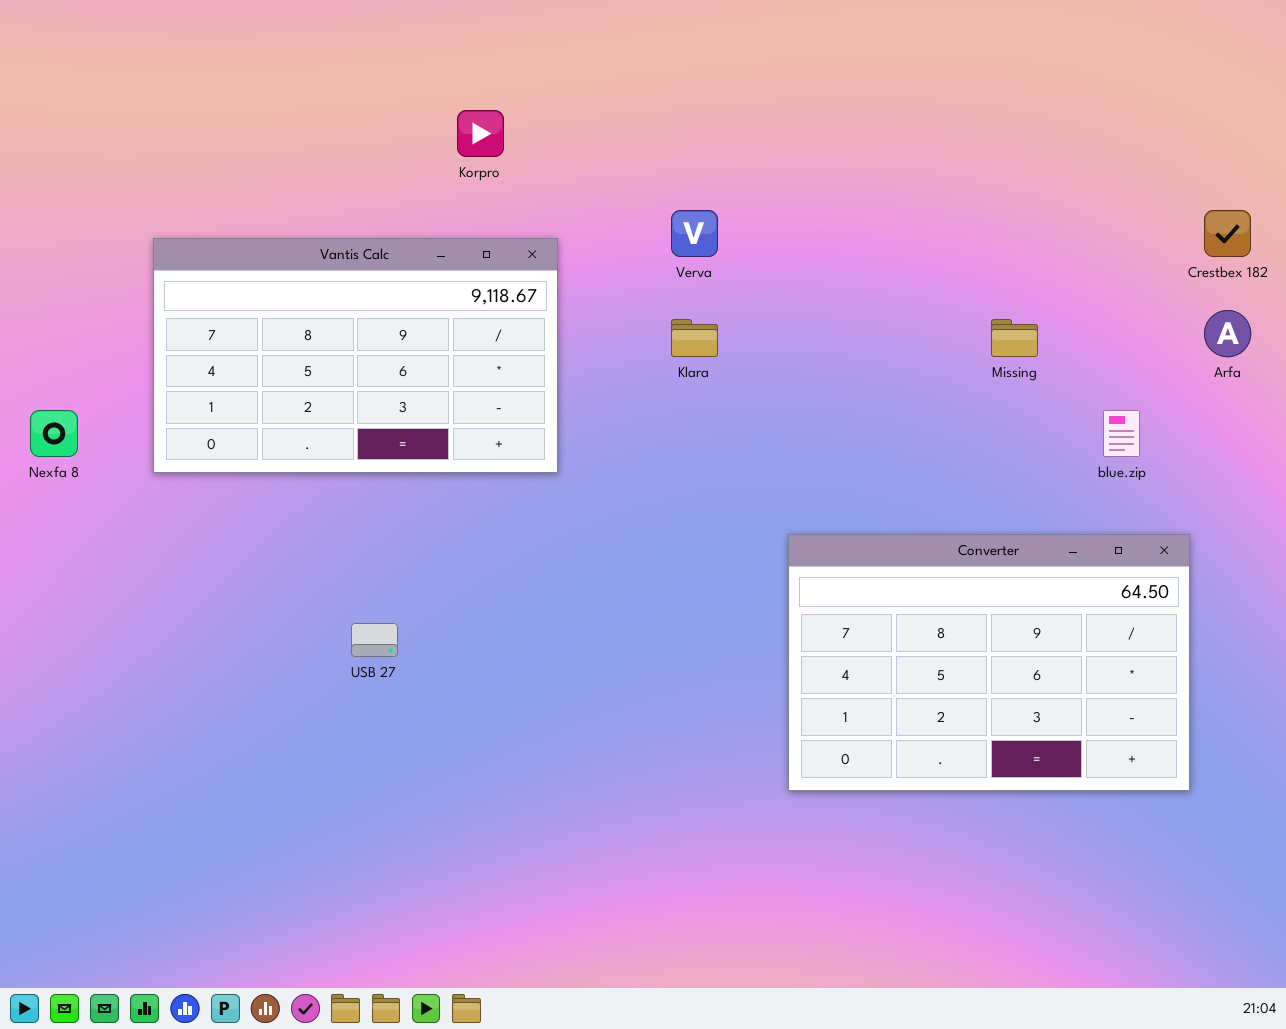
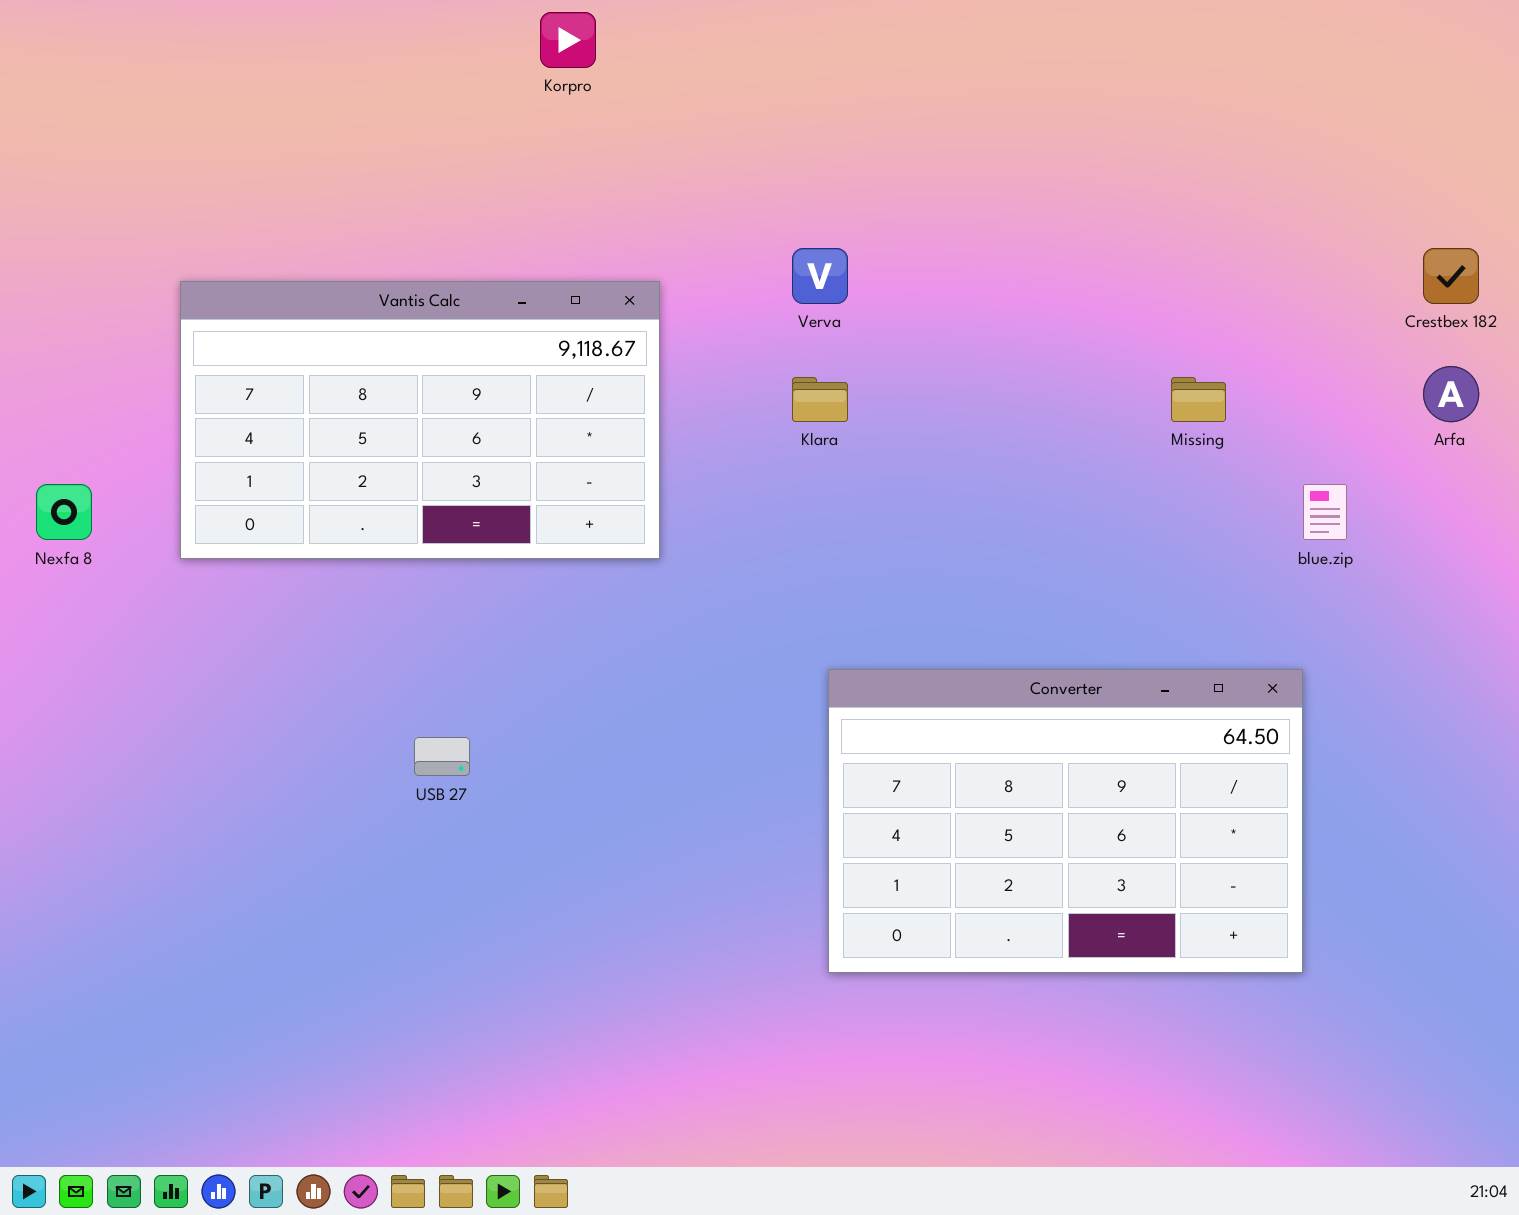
Korpro: [457,110,504,157] -> [540,12,596,68], moved
Converter: [788,534,1190,791] -> [828,669,1303,973], moved

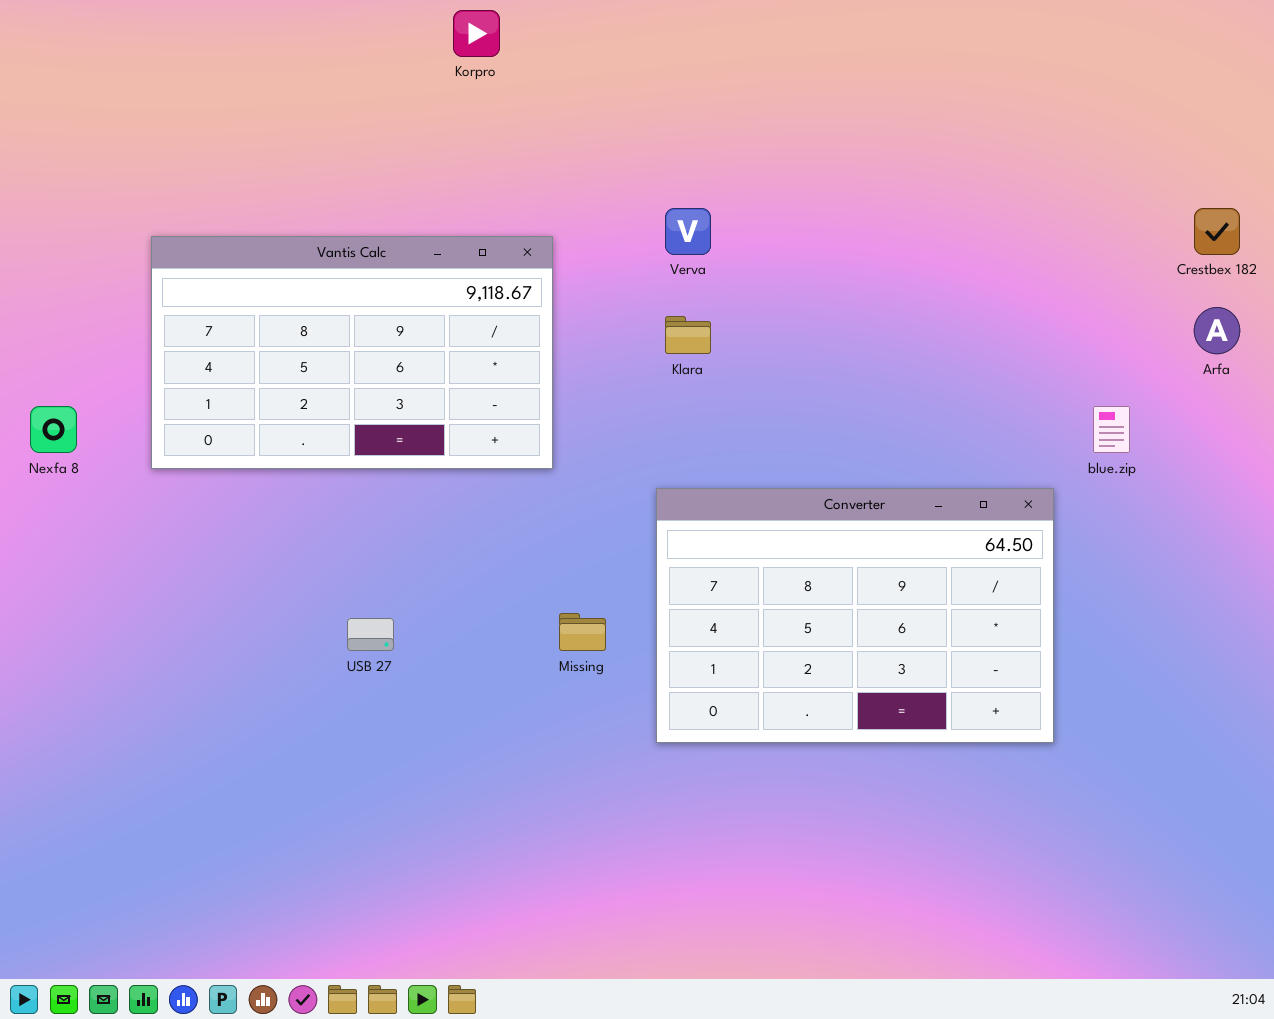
Missing: [1171,377,1226,422] -> [559,613,606,651], moved
Converter: [828,669,1303,973] -> [656,488,1054,743], moved

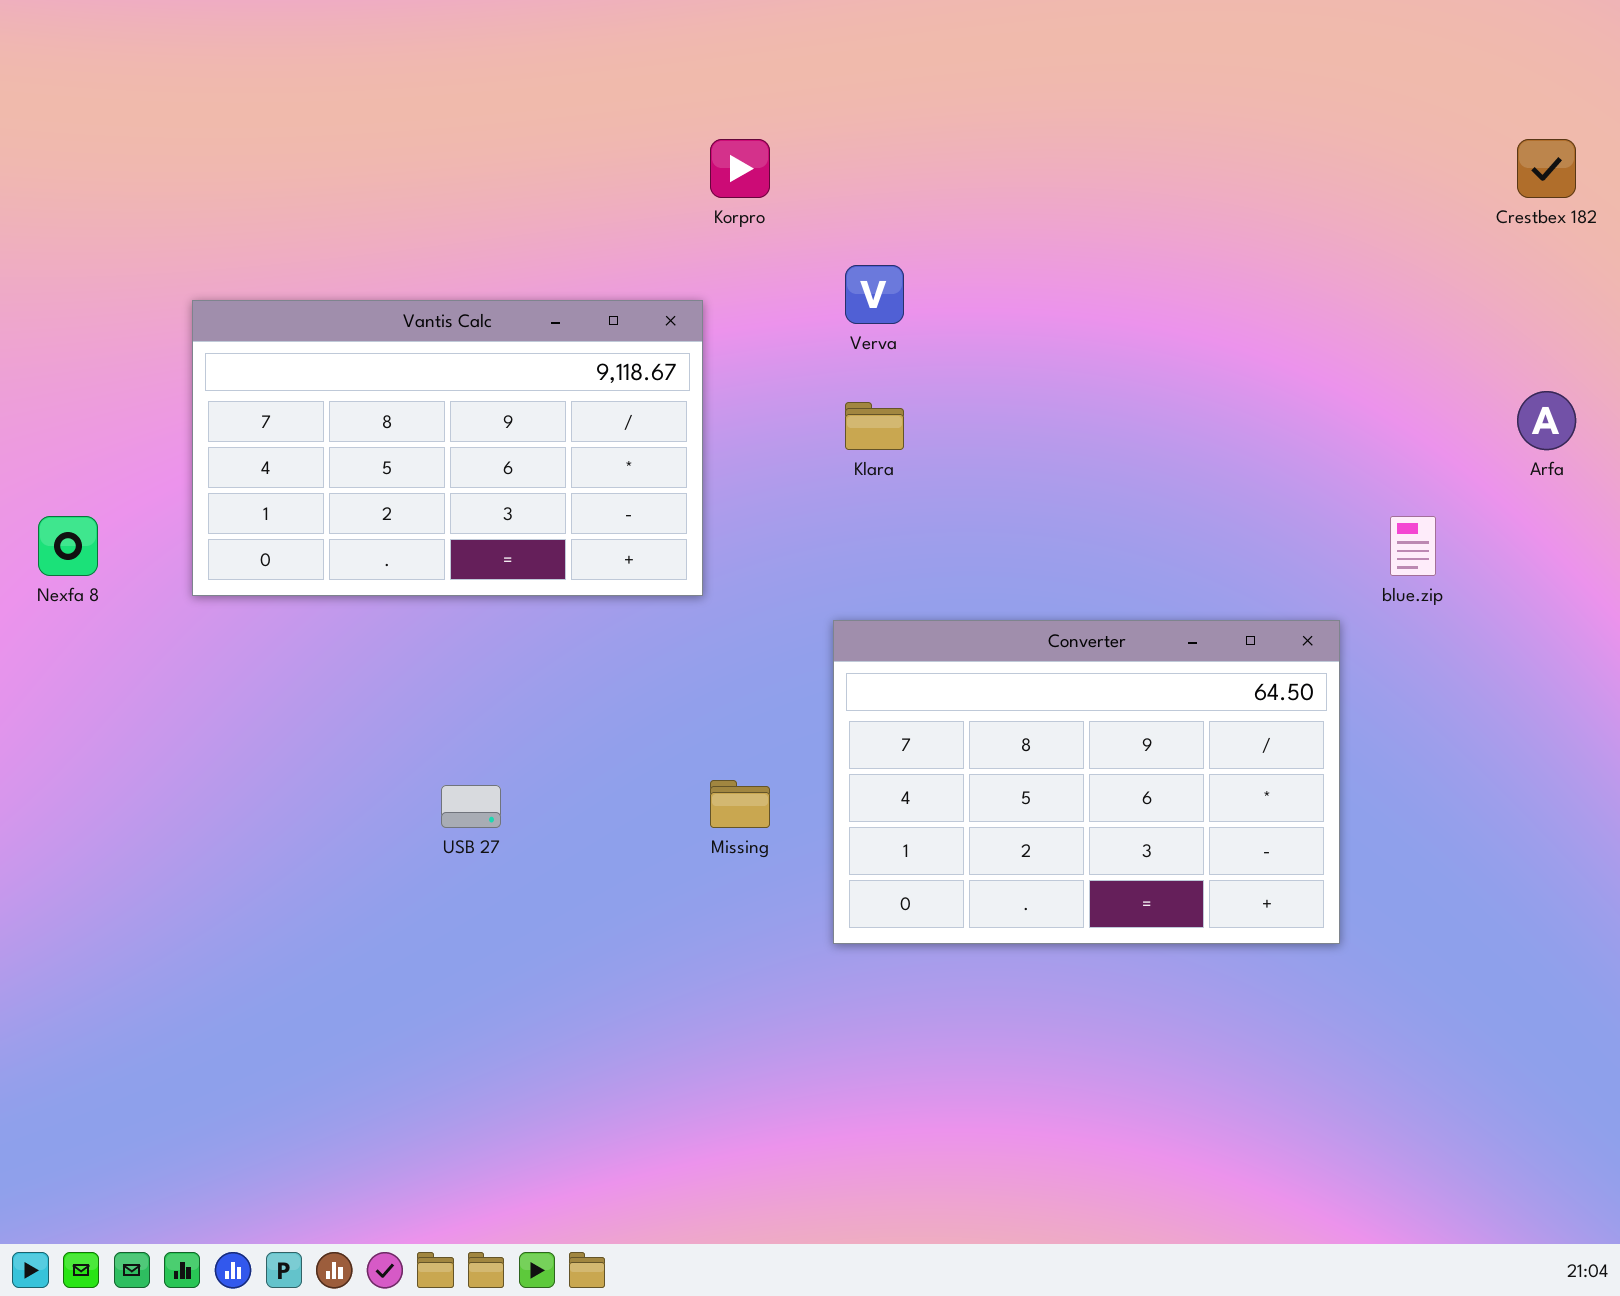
Korpro: [453,10,500,57] -> [710,139,770,198], moved
Crestbex 182: [1194,208,1240,255] -> [1517,139,1576,198], moved

